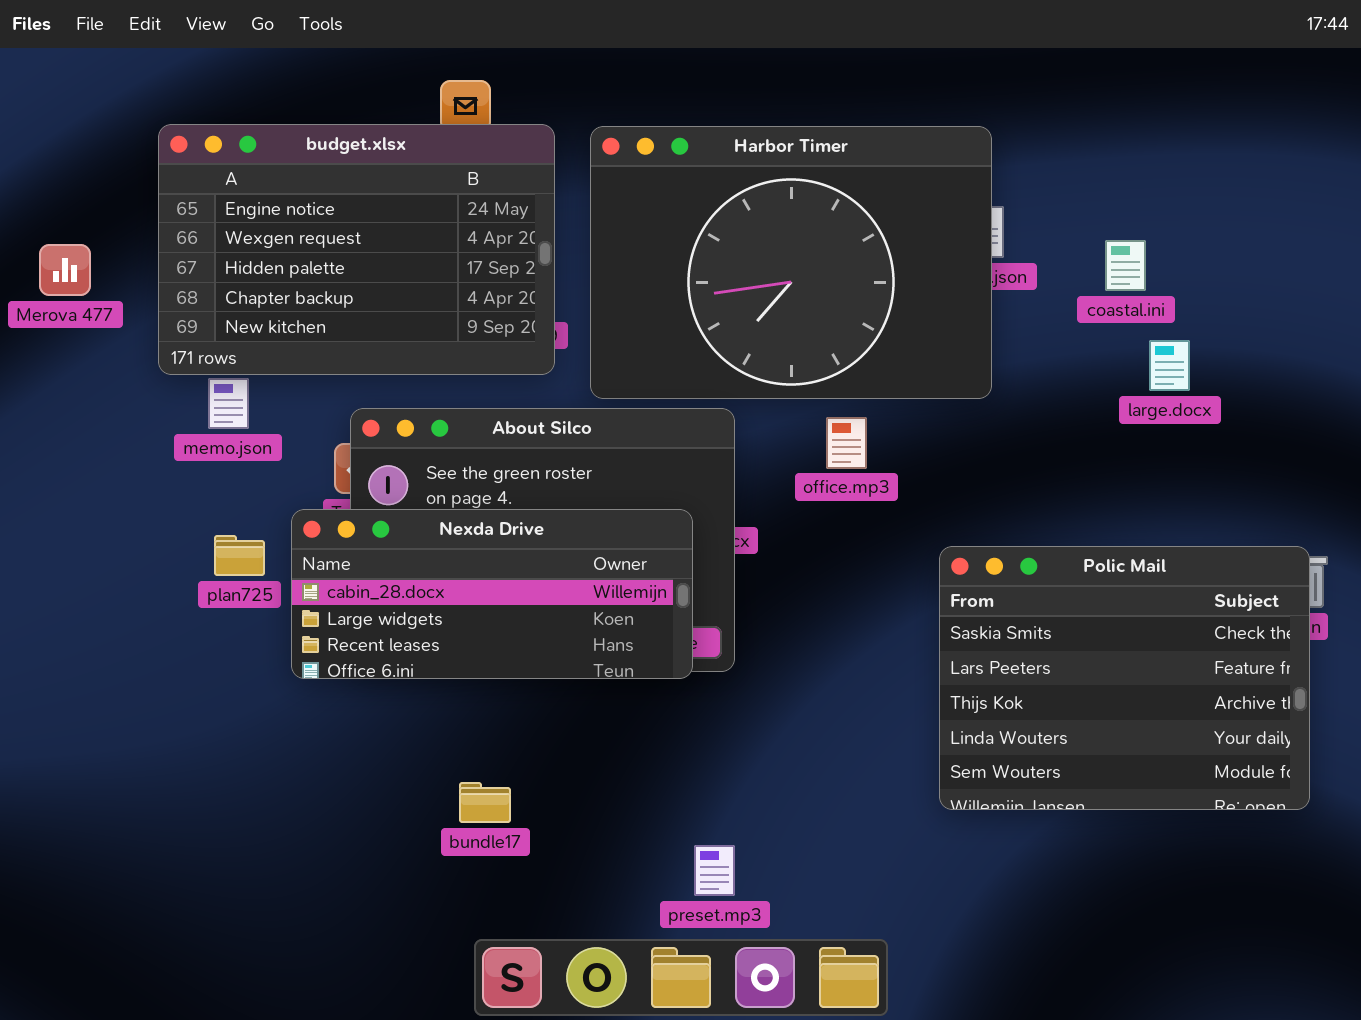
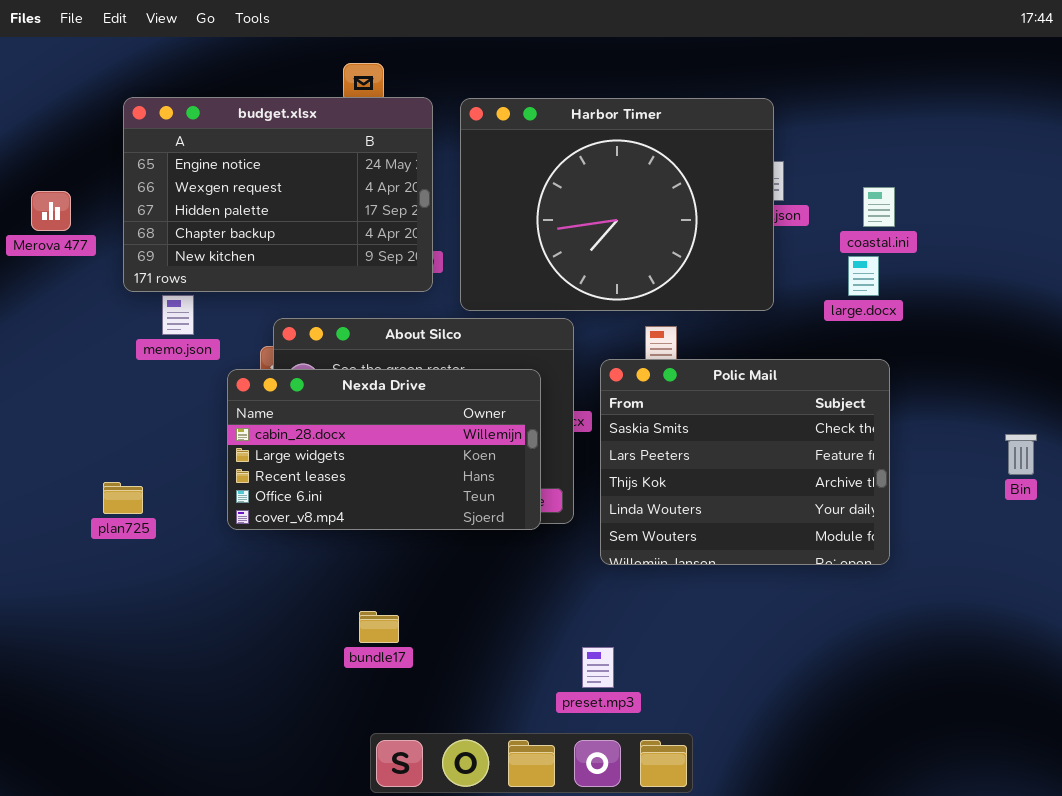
large.docx: [1149,340,1190,391] -> [848,256,879,296], moved
Nexda Drive: [291,509,693,679] -> [227,369,541,530], resized
plan725: [214,535,265,576] -> [103,482,143,514], moved
Polic Mail: [939,546,1310,810] -> [600,359,890,565], moved
preset.mp3: [694,845,735,896] -> [582,647,614,688], moved

